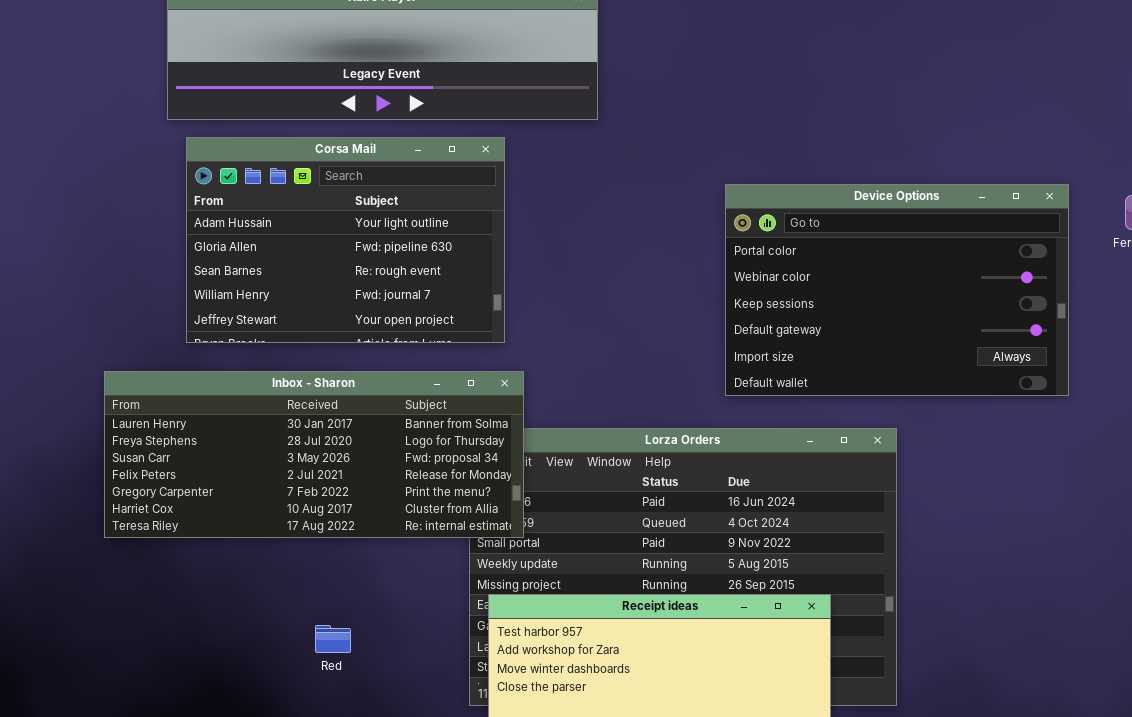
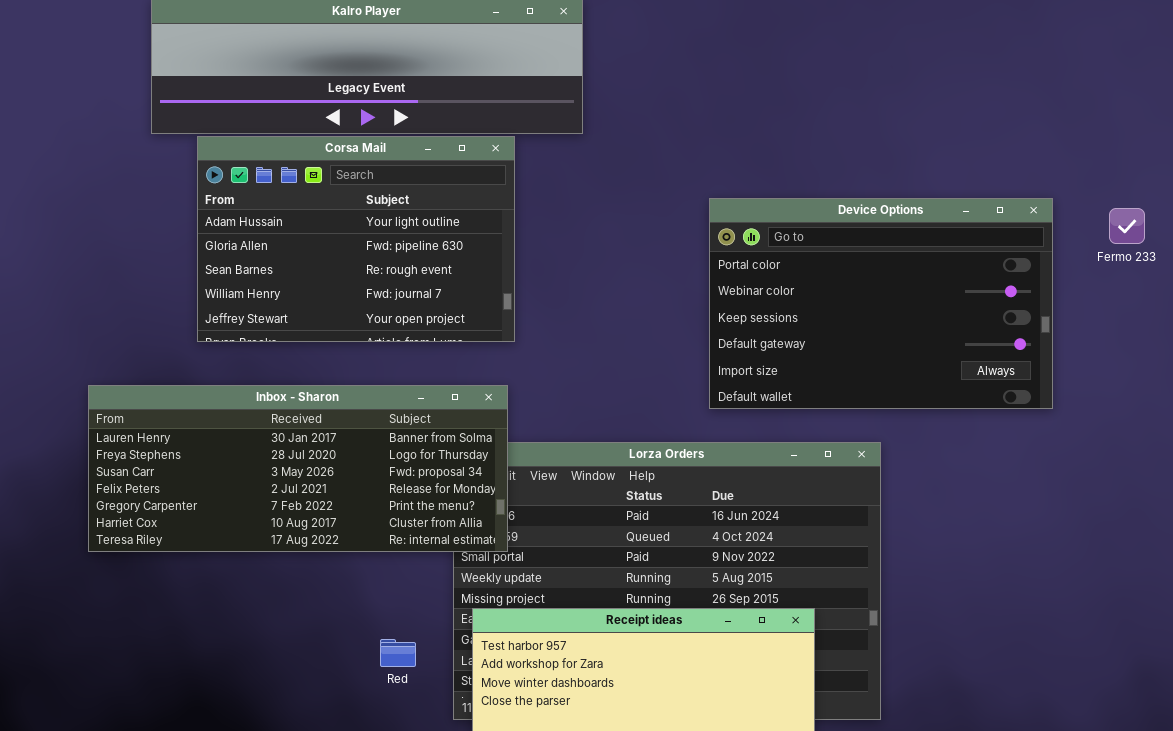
Corsa Mail: [186,137,505,343] -> [197,136,515,342], moved
Red: [315,625,351,653] -> [380,639,416,667], moved

